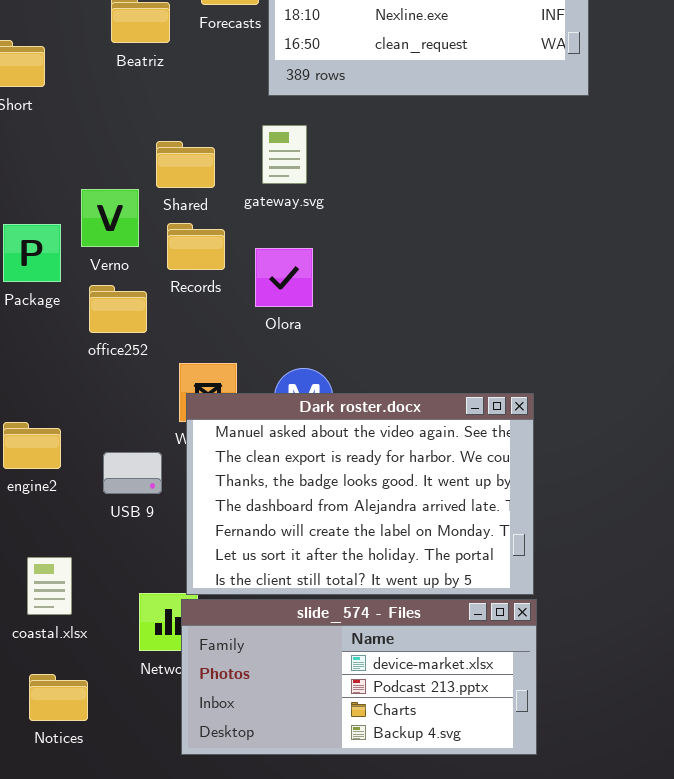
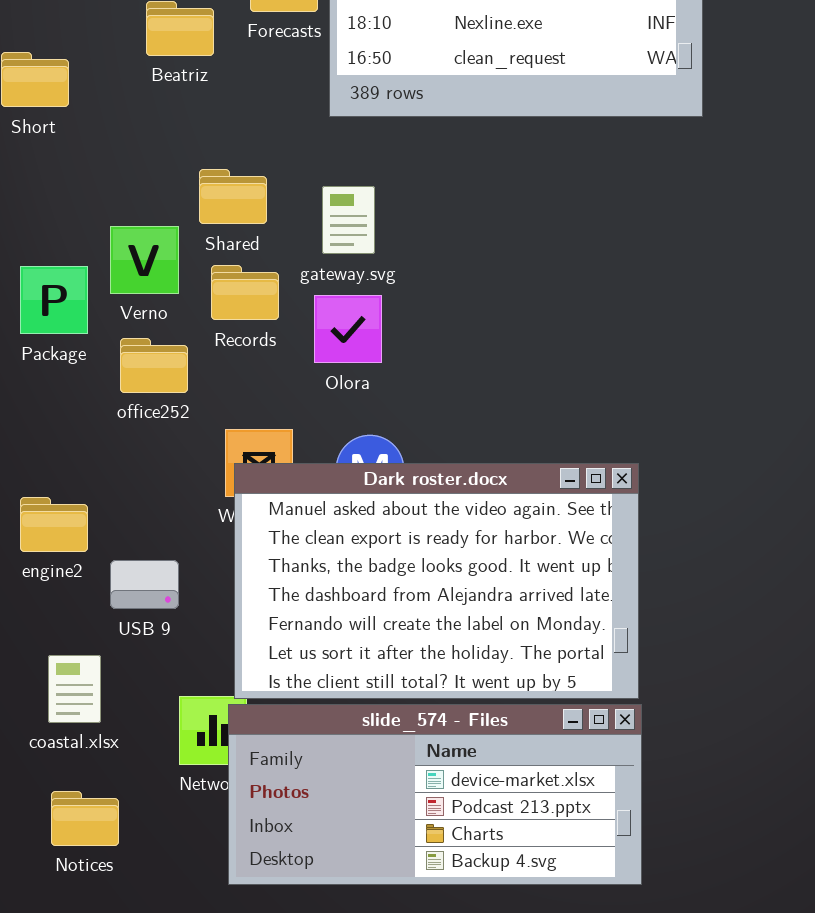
gateway.svg: [262,125,307,184] -> [322,186,375,254], moved
USB 9: [103,452,162,494] -> [110,560,179,609], moved

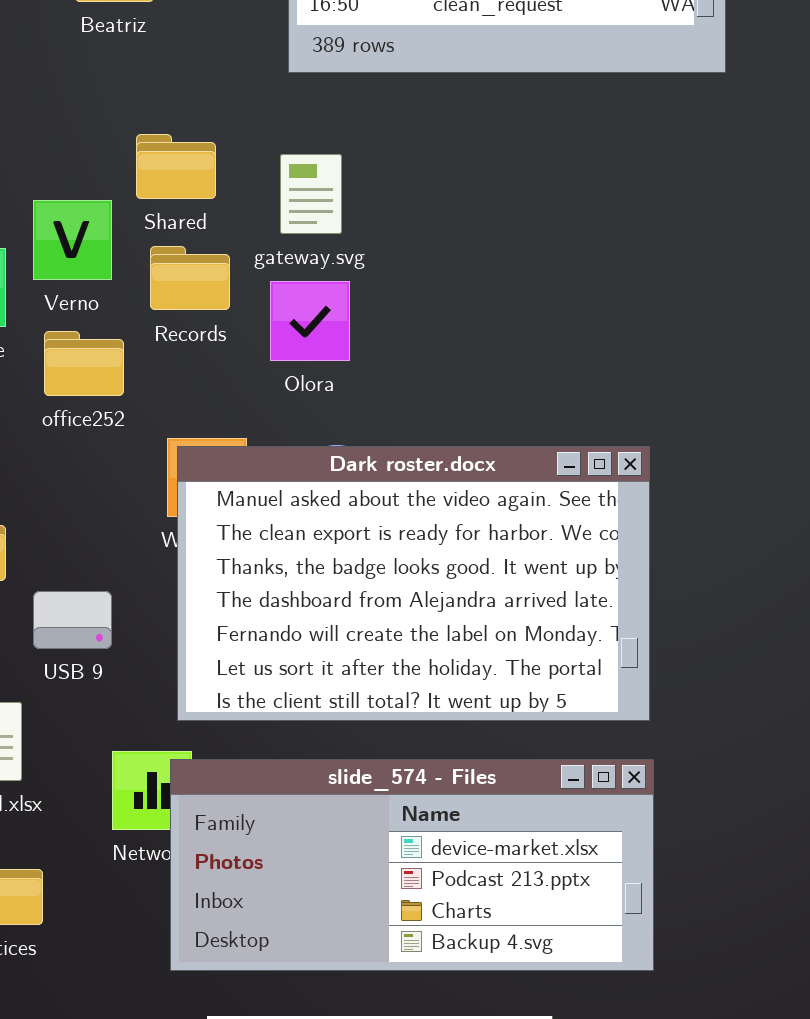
Dark roster.docx: [234,463,639,699] -> [177,446,650,721], moved

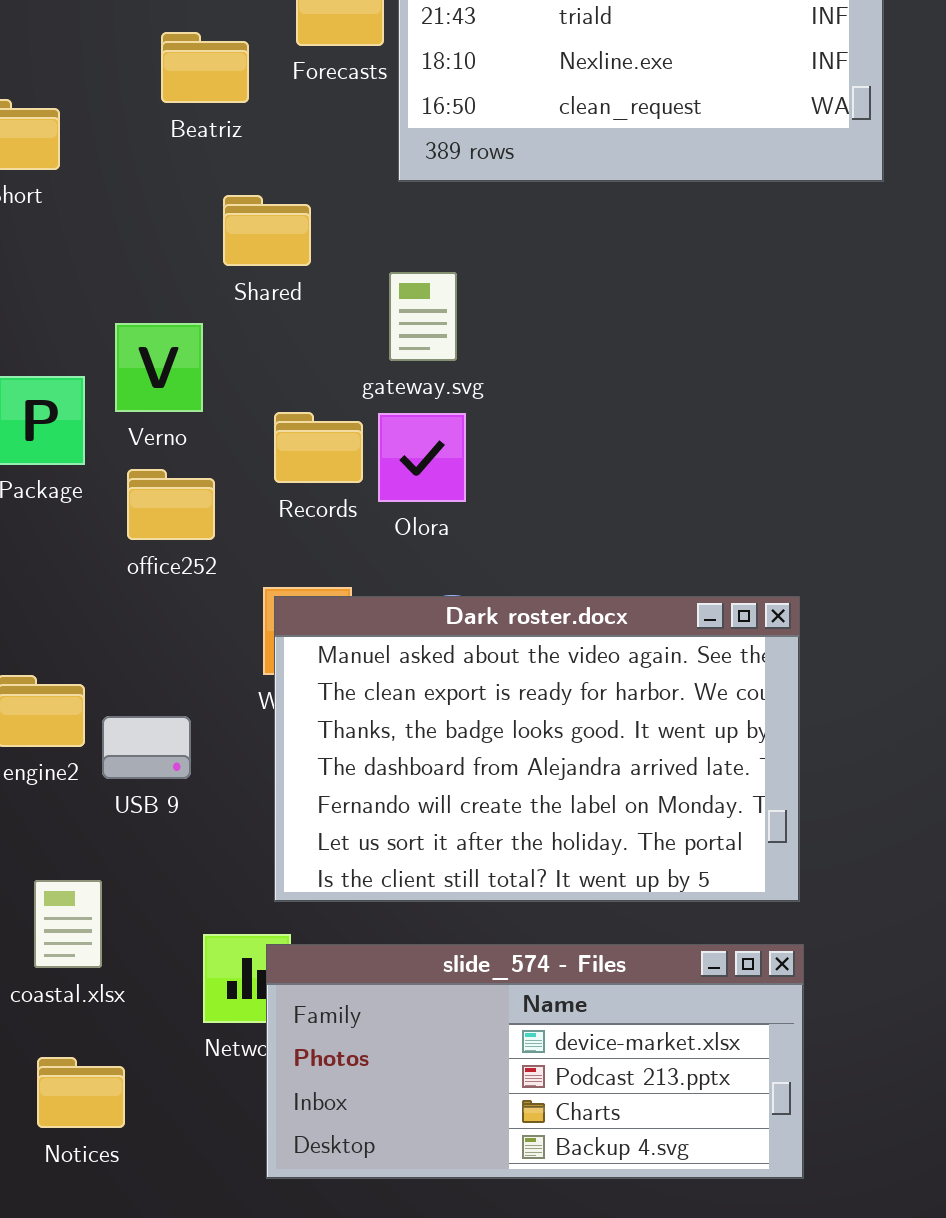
Shared: [136,134,216,199] -> [223,195,311,266], moved
Records: [150,246,230,310] -> [274,412,363,483], moved
USB 9: [33,591,112,649] -> [102,716,191,779], moved

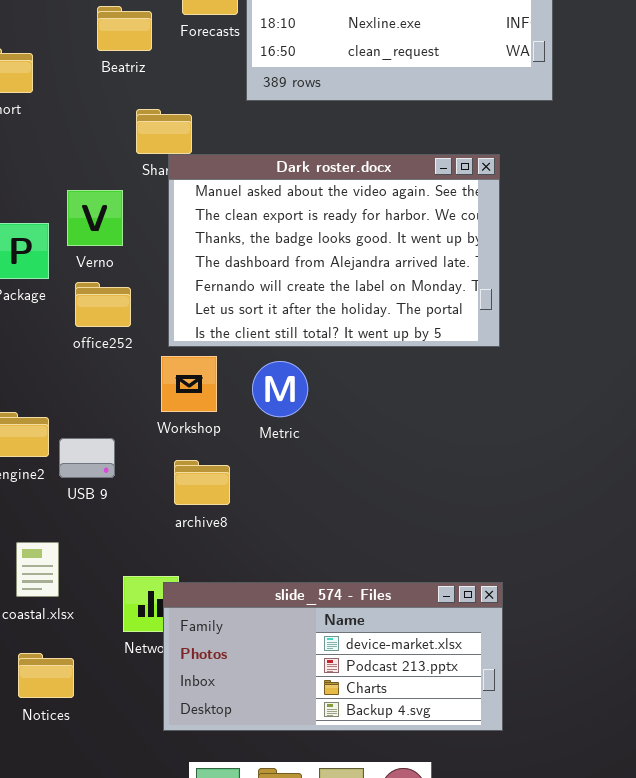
Dark roster.docx: [274,596,800,902] -> [168,154,500,347], moved

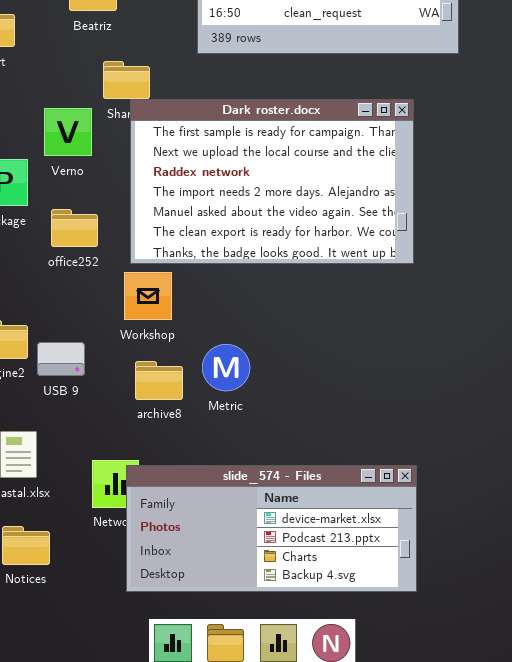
Dark roster.docx: [168,154,500,347] -> [130,99,414,264], scrolled up 4 rows
Verno: [67,190,123,246] -> [44,108,92,156], moved
Metric: [252,361,308,417] -> [202,344,250,391], moved

